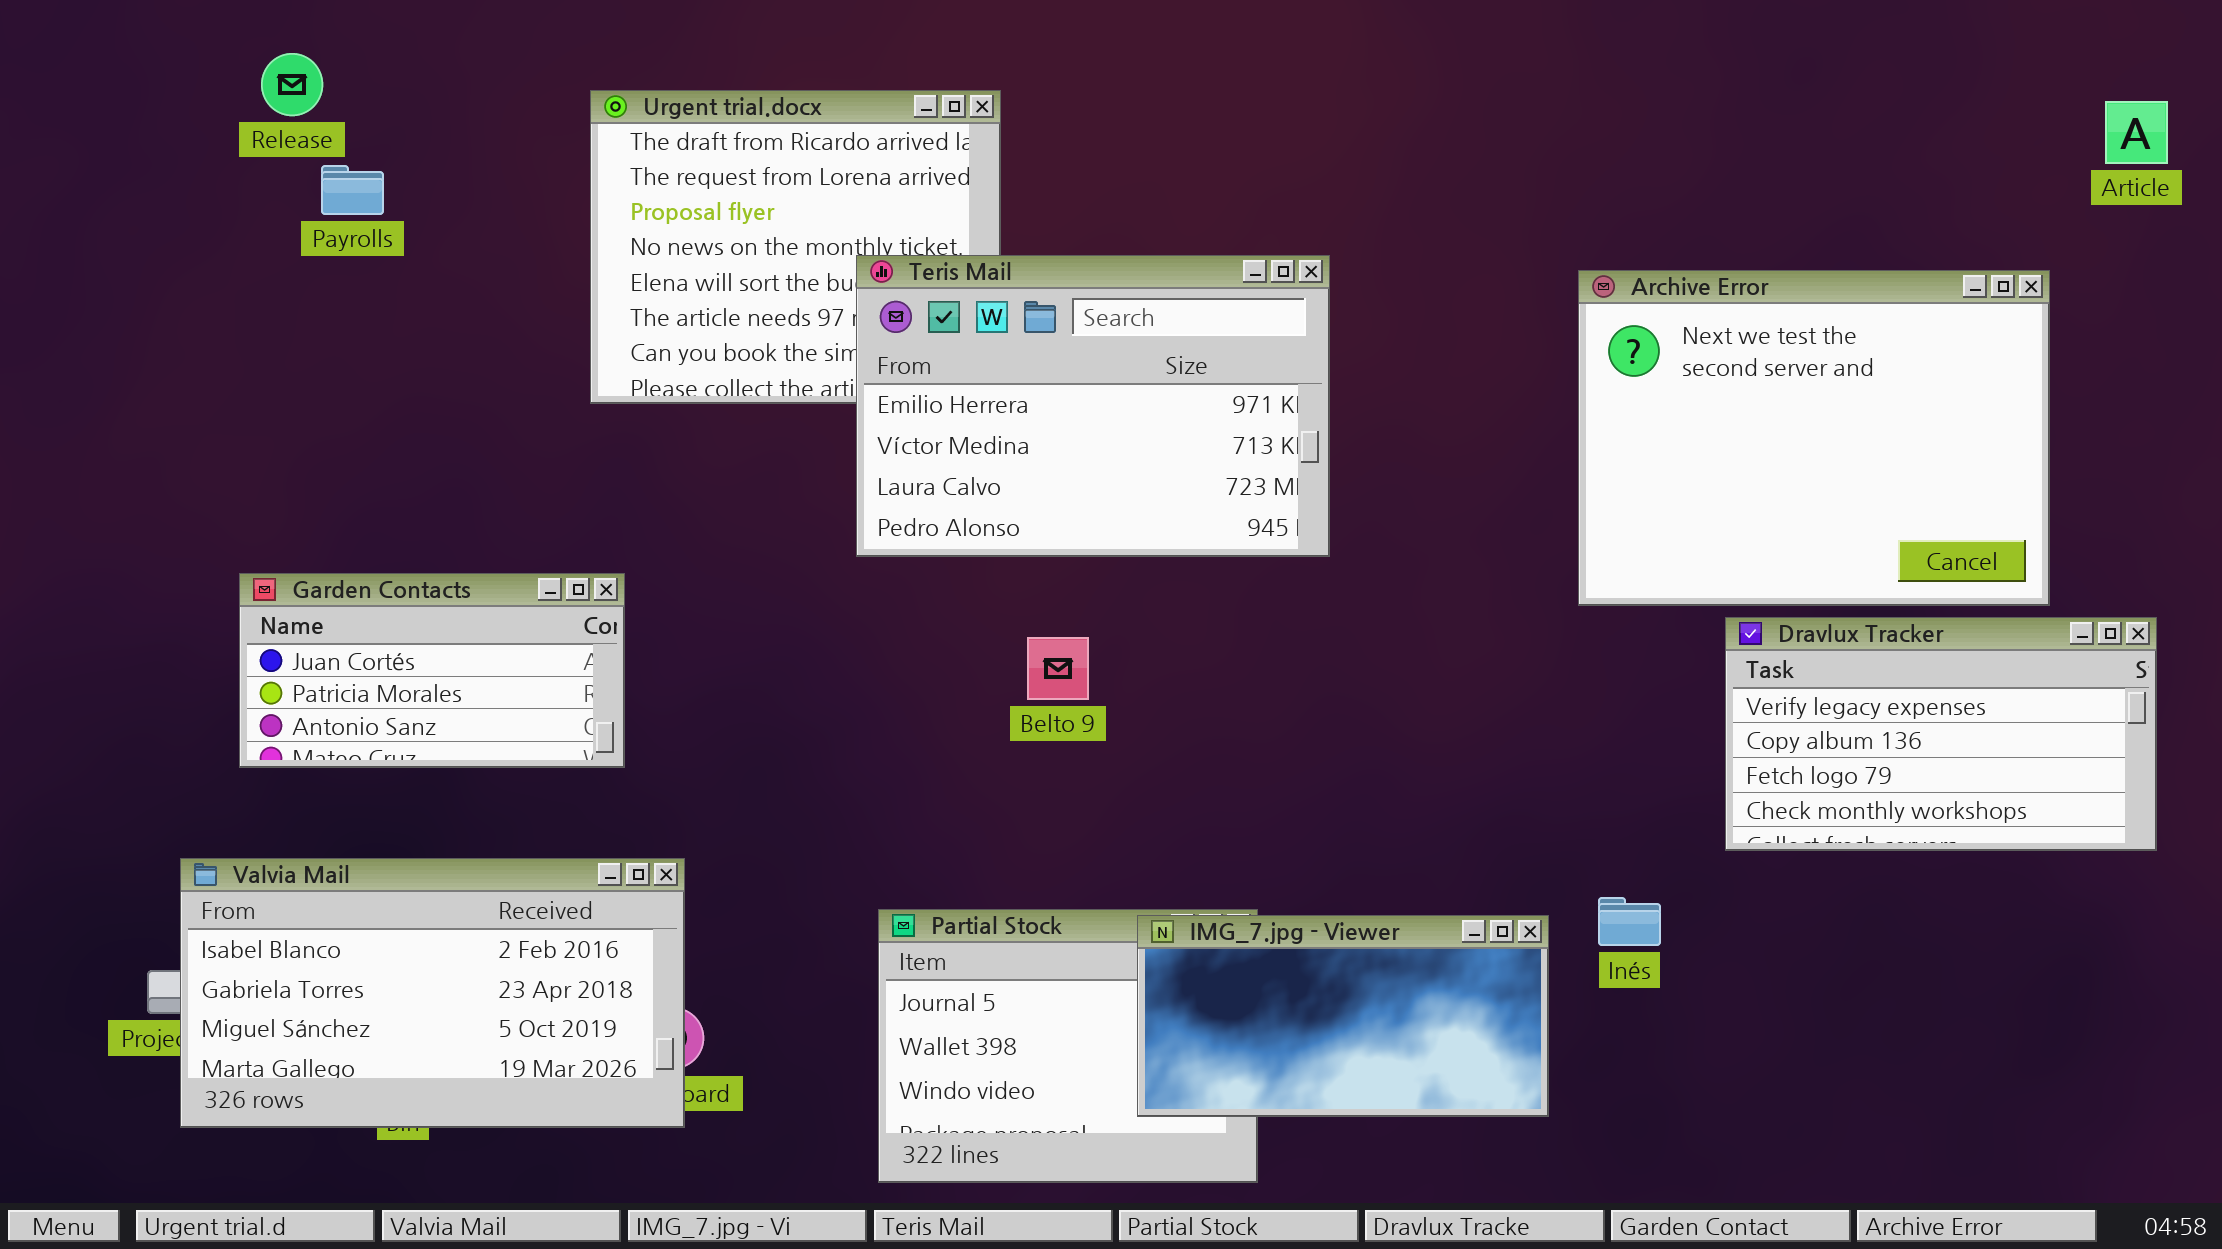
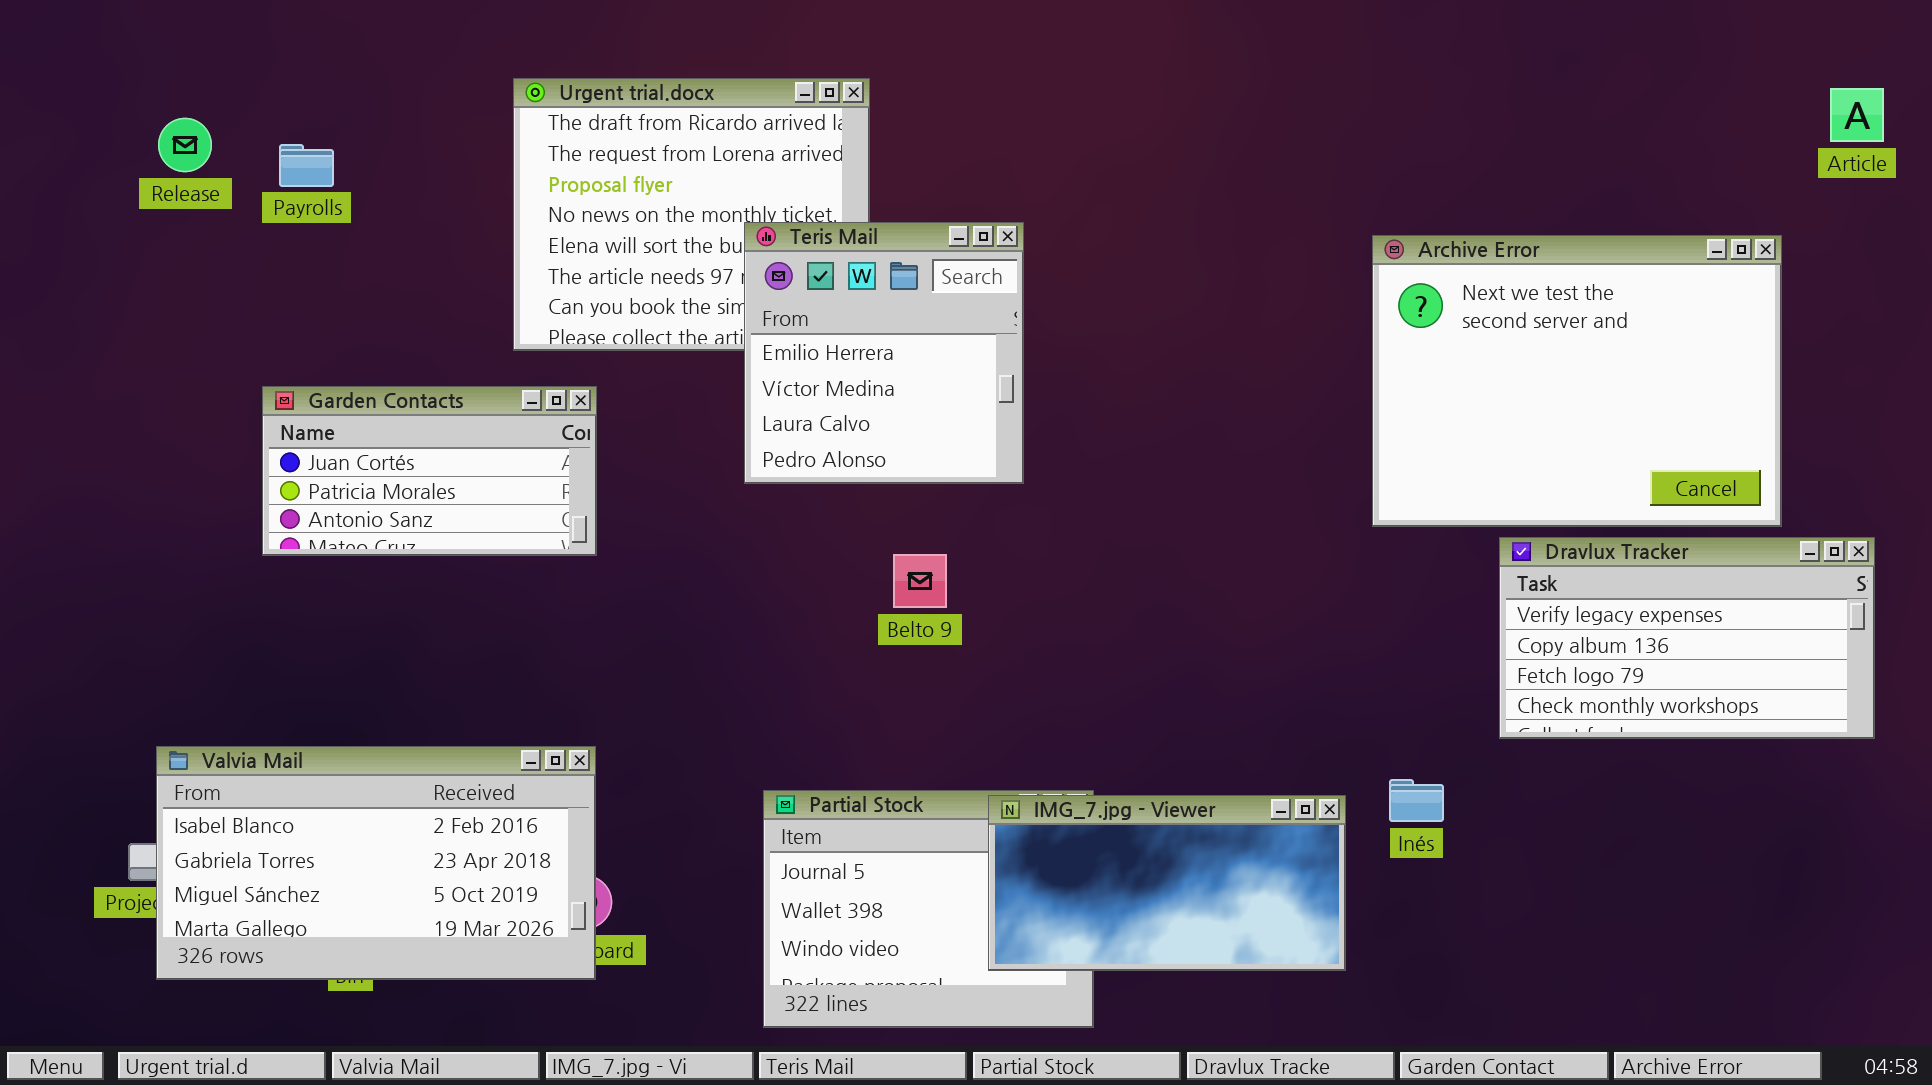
Release: [261,53,323,116] -> [158,118,212,172], moved
Teris Mail: [856,255,1330,557] -> [744,222,1024,484], resized
Garden Contacts: [239,573,625,768] -> [262,386,597,556], moved

